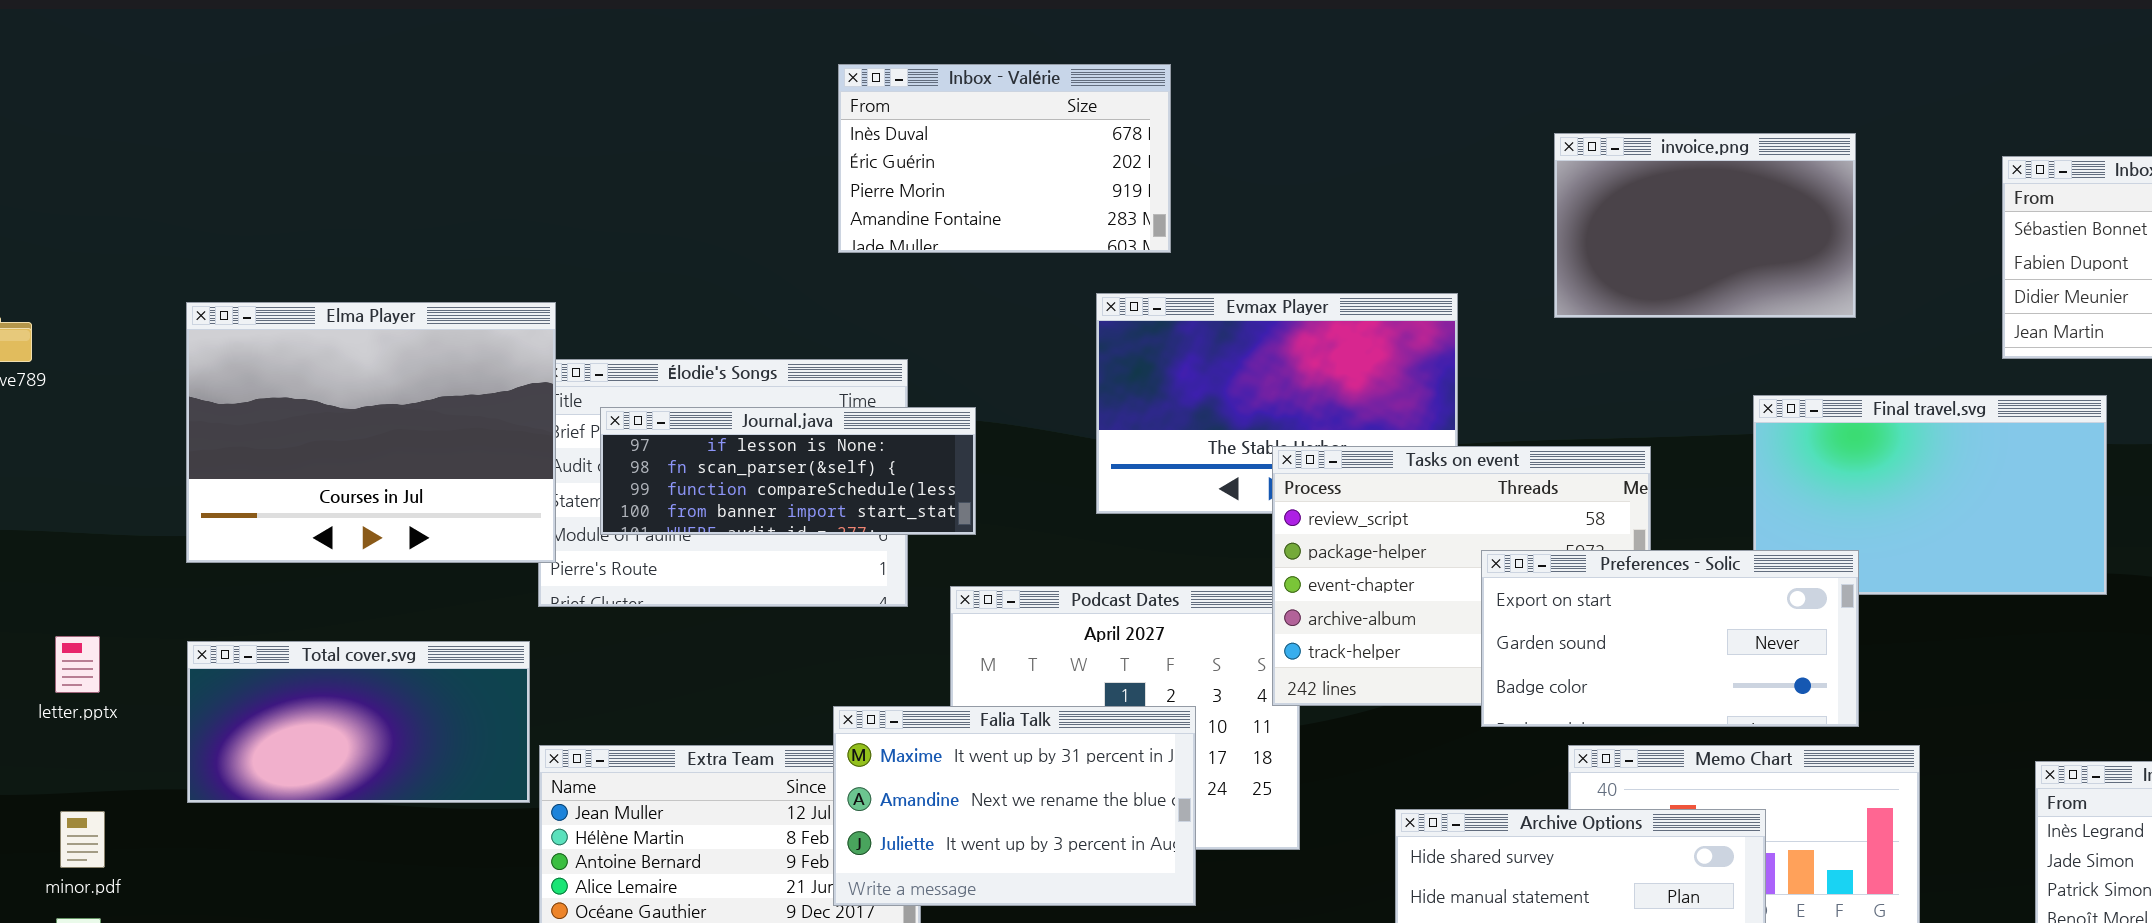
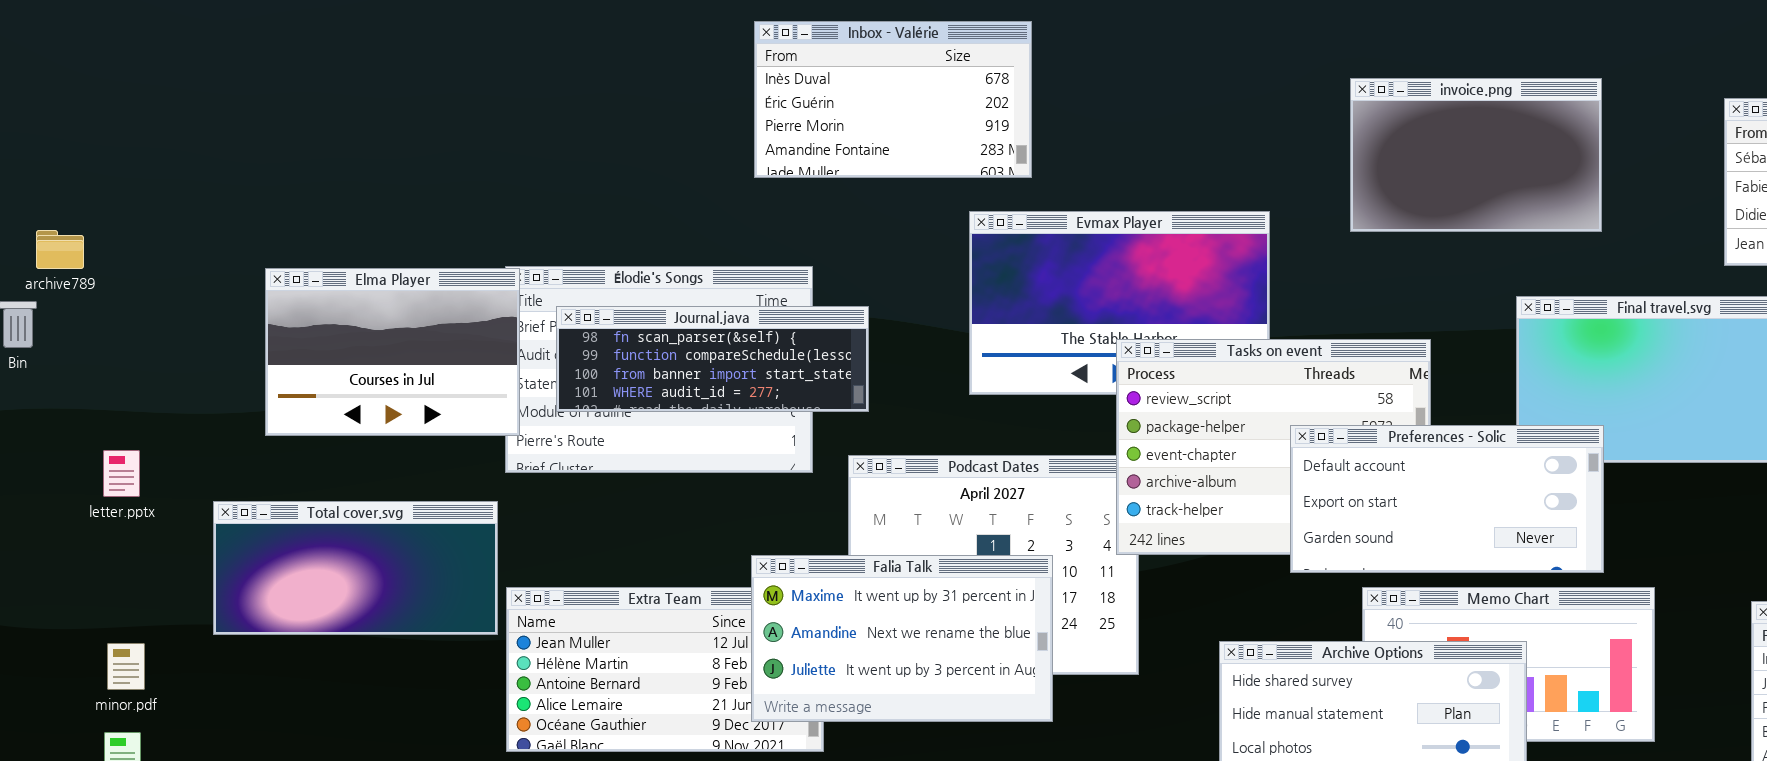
Elma Player: [186,302,556,563] -> [265,268,520,436], resized
Journal.java: [600,407,976,535] -> [556,306,869,412], scrolled down 1 row
Preferences - Solic: [1481,550,1859,727] -> [1290,425,1604,573], scrolled up 1 row
letter.pptx: [55,636,100,693] -> [103,450,140,497], moved

